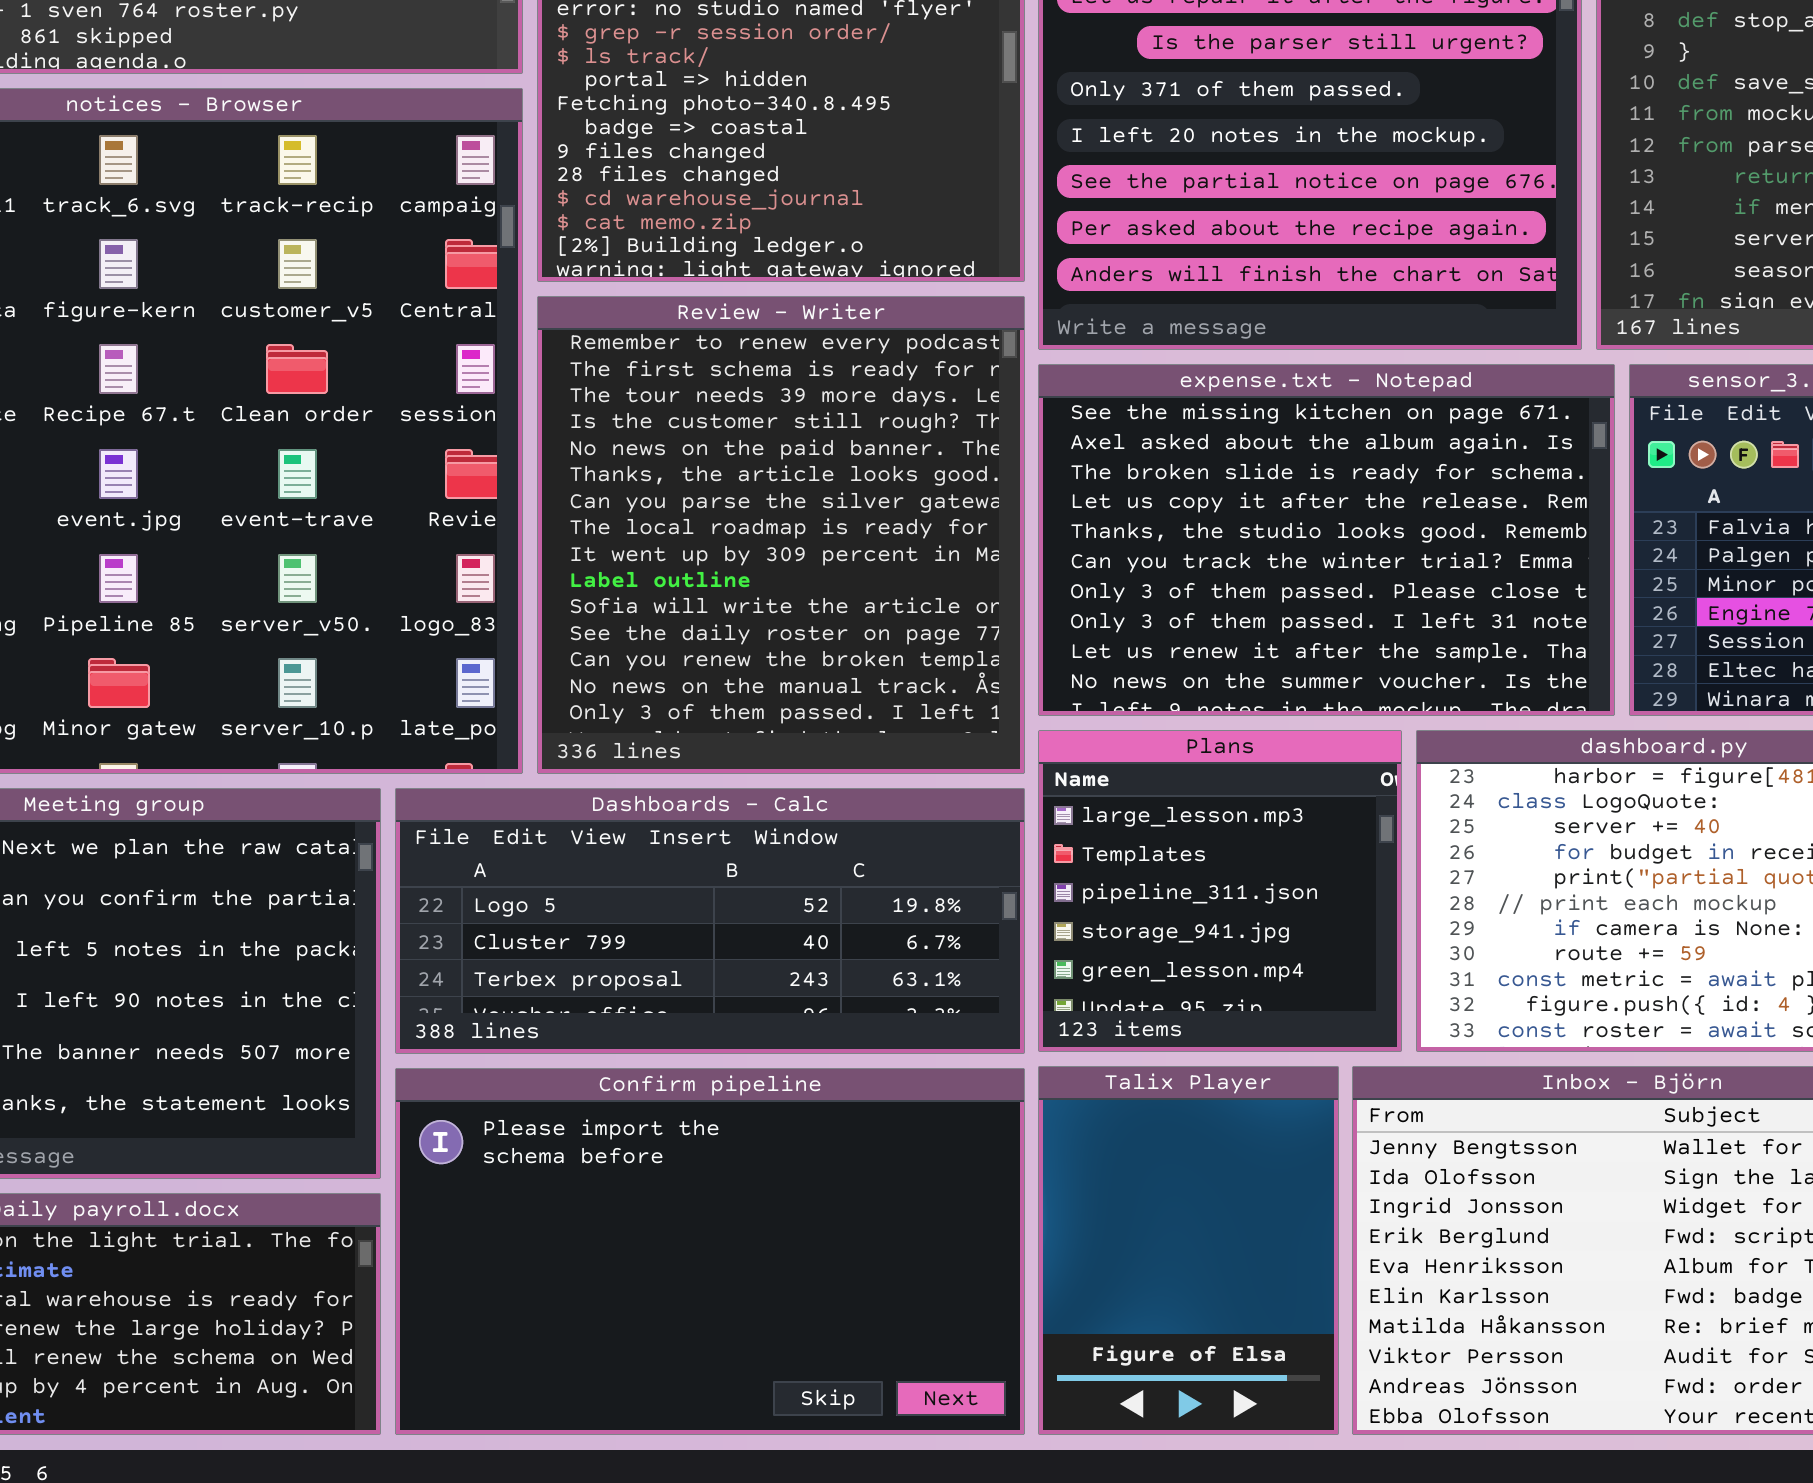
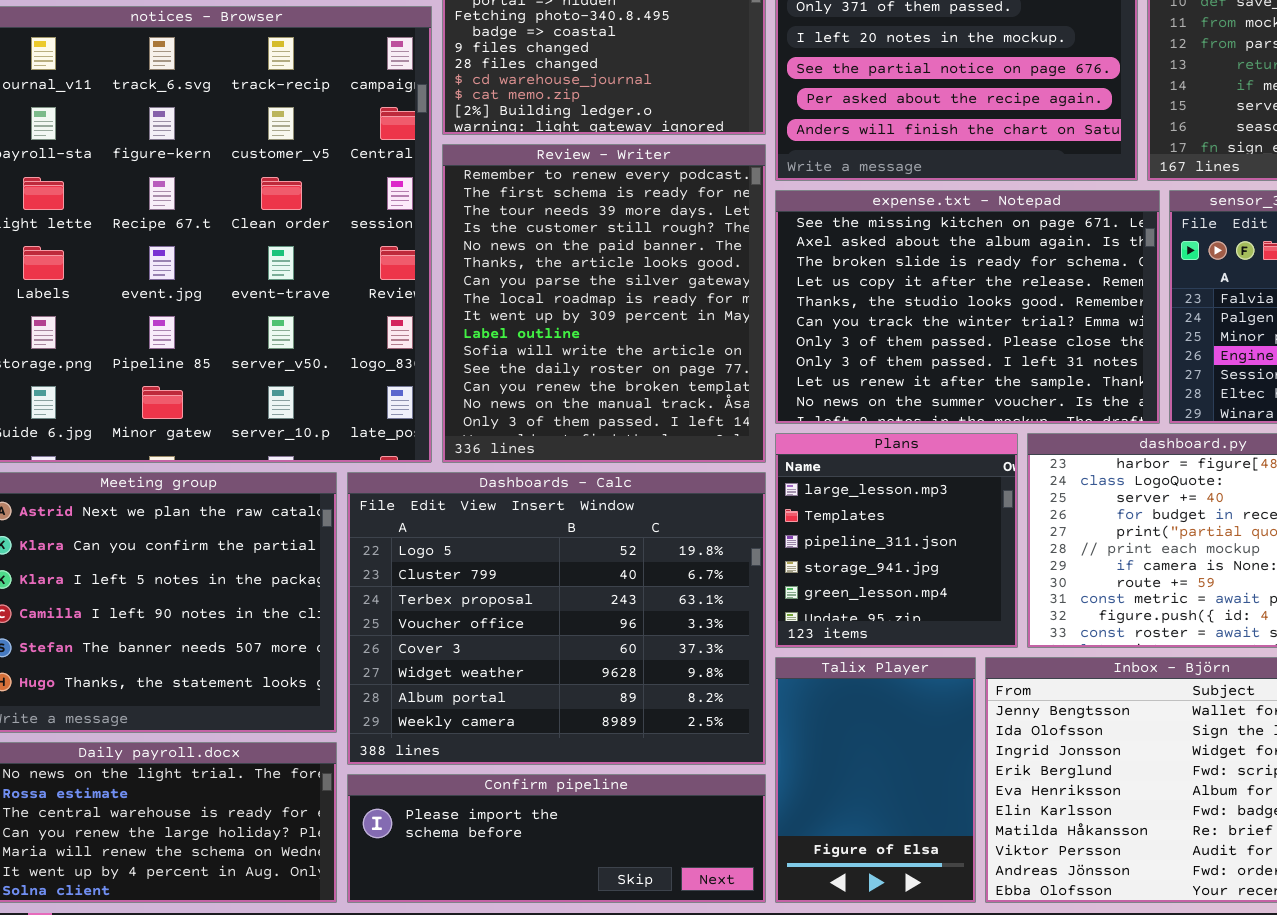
Dashboards - Calc: [395,788,1025,1054] -> [347,472,766,765], resized
Confirm pipeline: [395,1068,1025,1435] -> [347,774,766,903], resized

